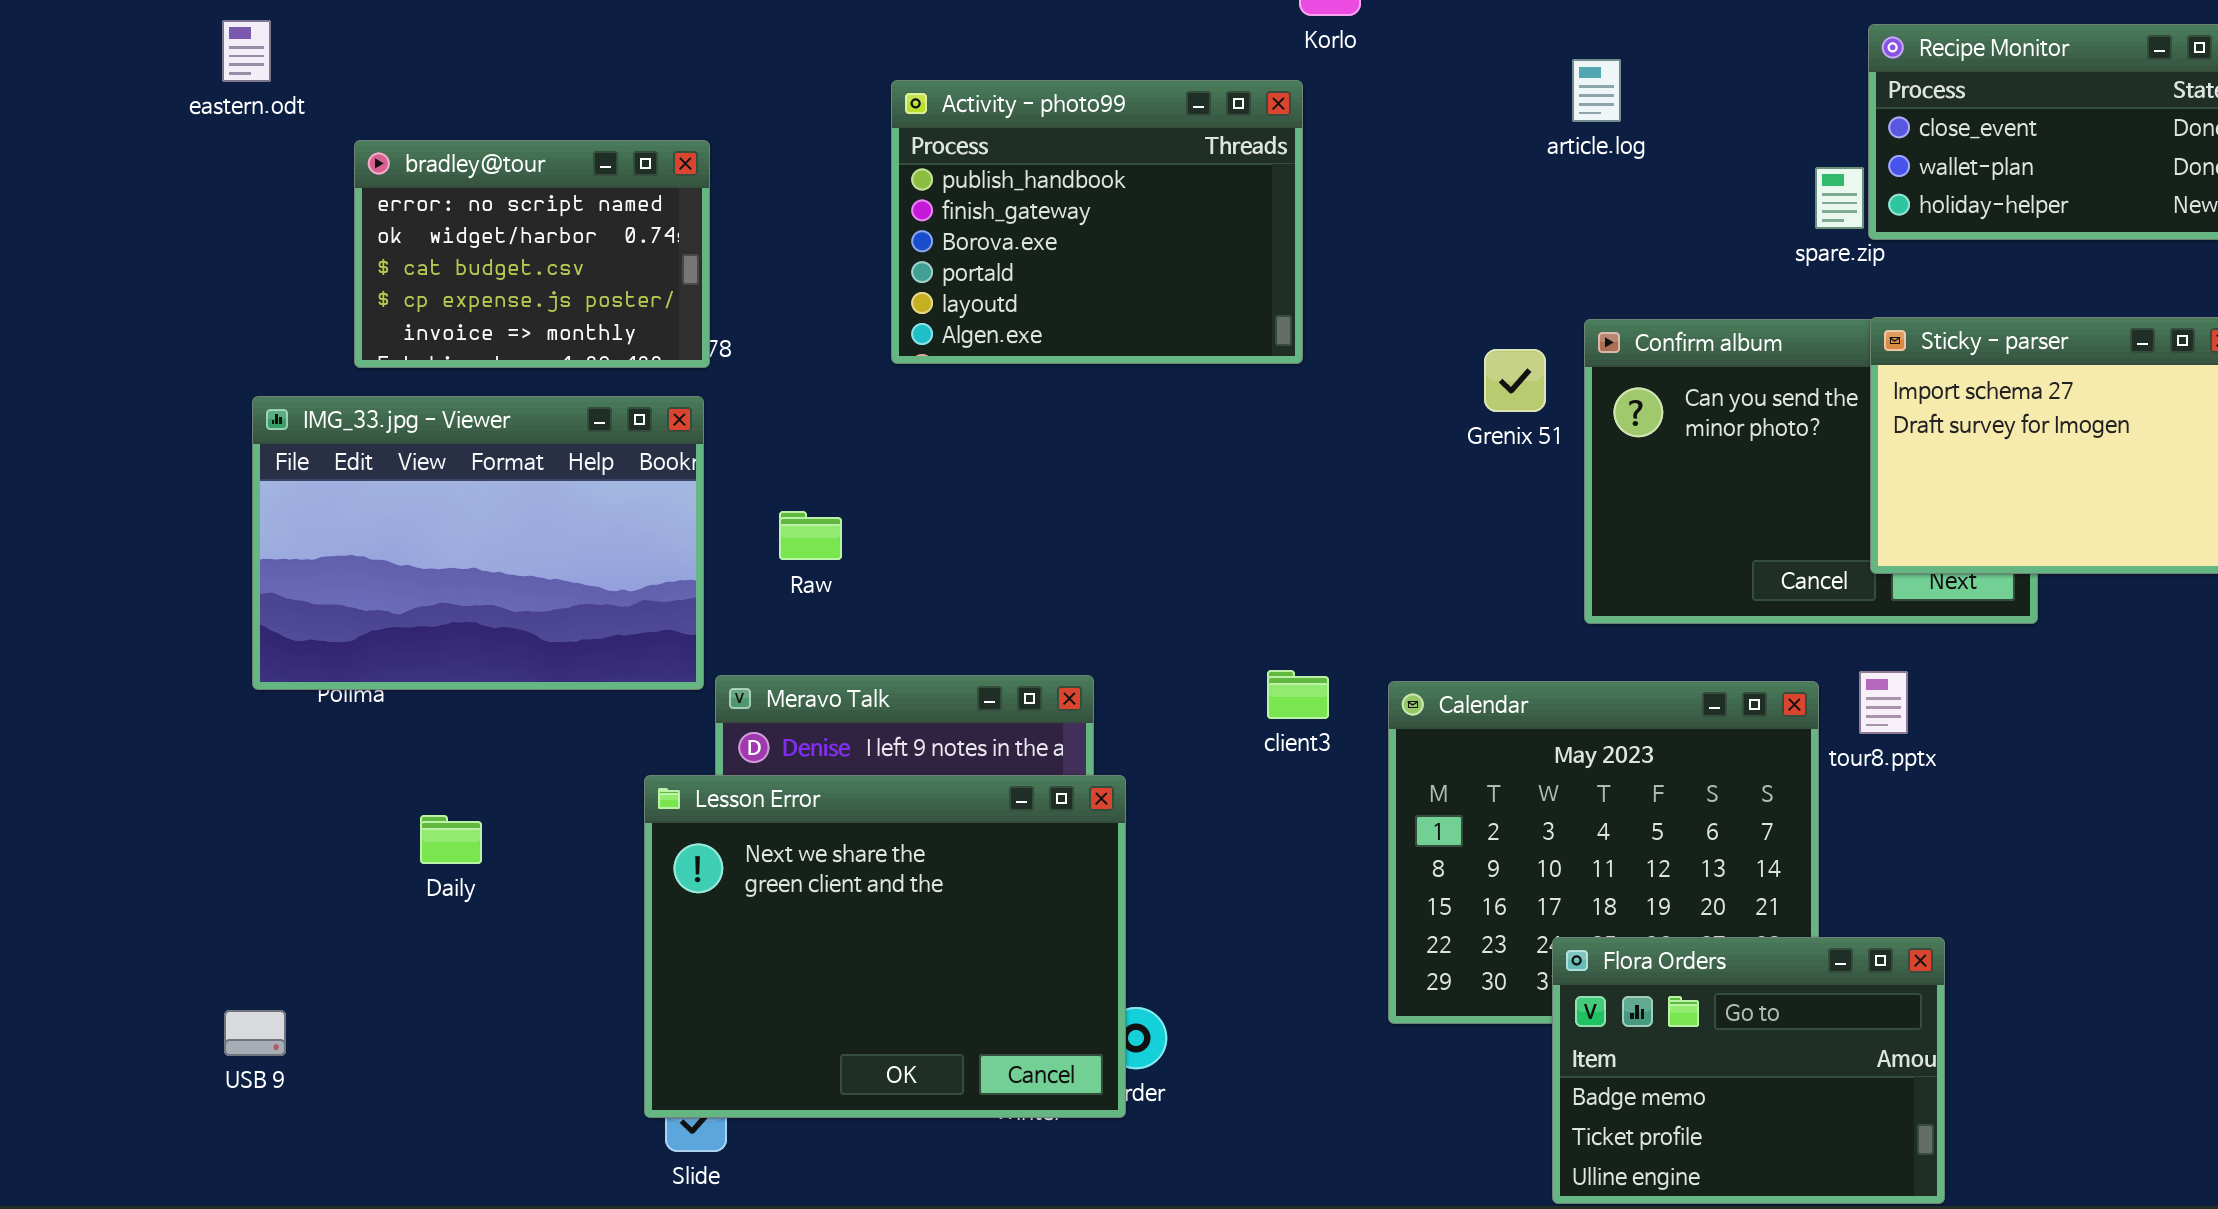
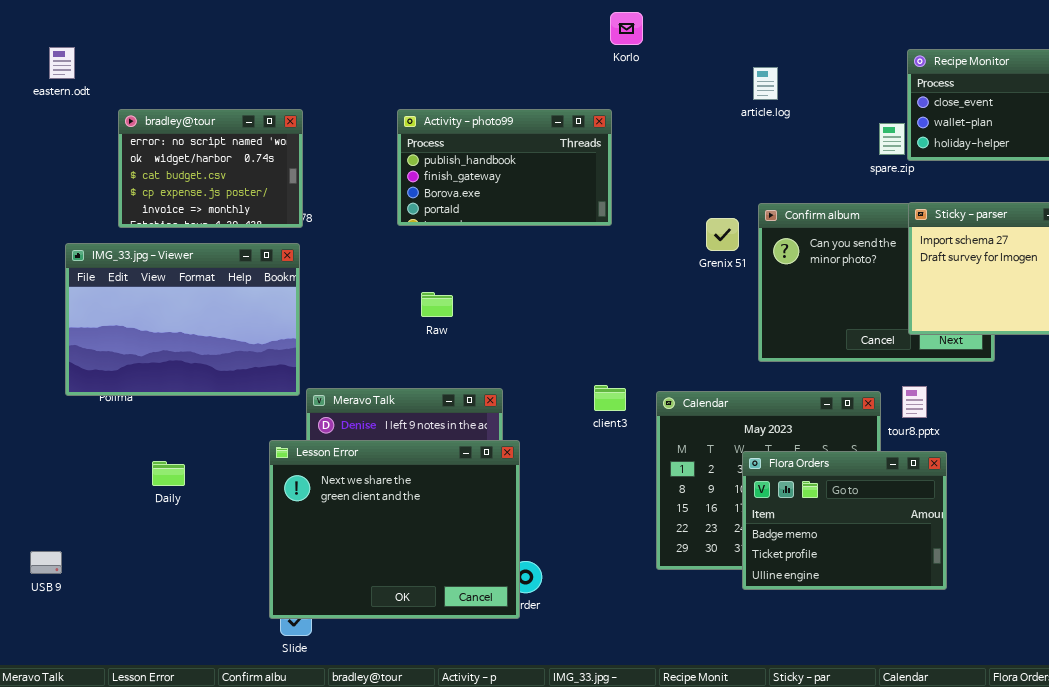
Activity - photo99: [891,80,1303,364] -> [397,109,612,226], resized
Raw: [779,511,842,560] -> [421,292,453,317], moved
Flora Orders: [1552,937,1945,1204] -> [742,451,947,590], moved
USB 9: [224,1010,286,1056] -> [30,551,62,574], moved

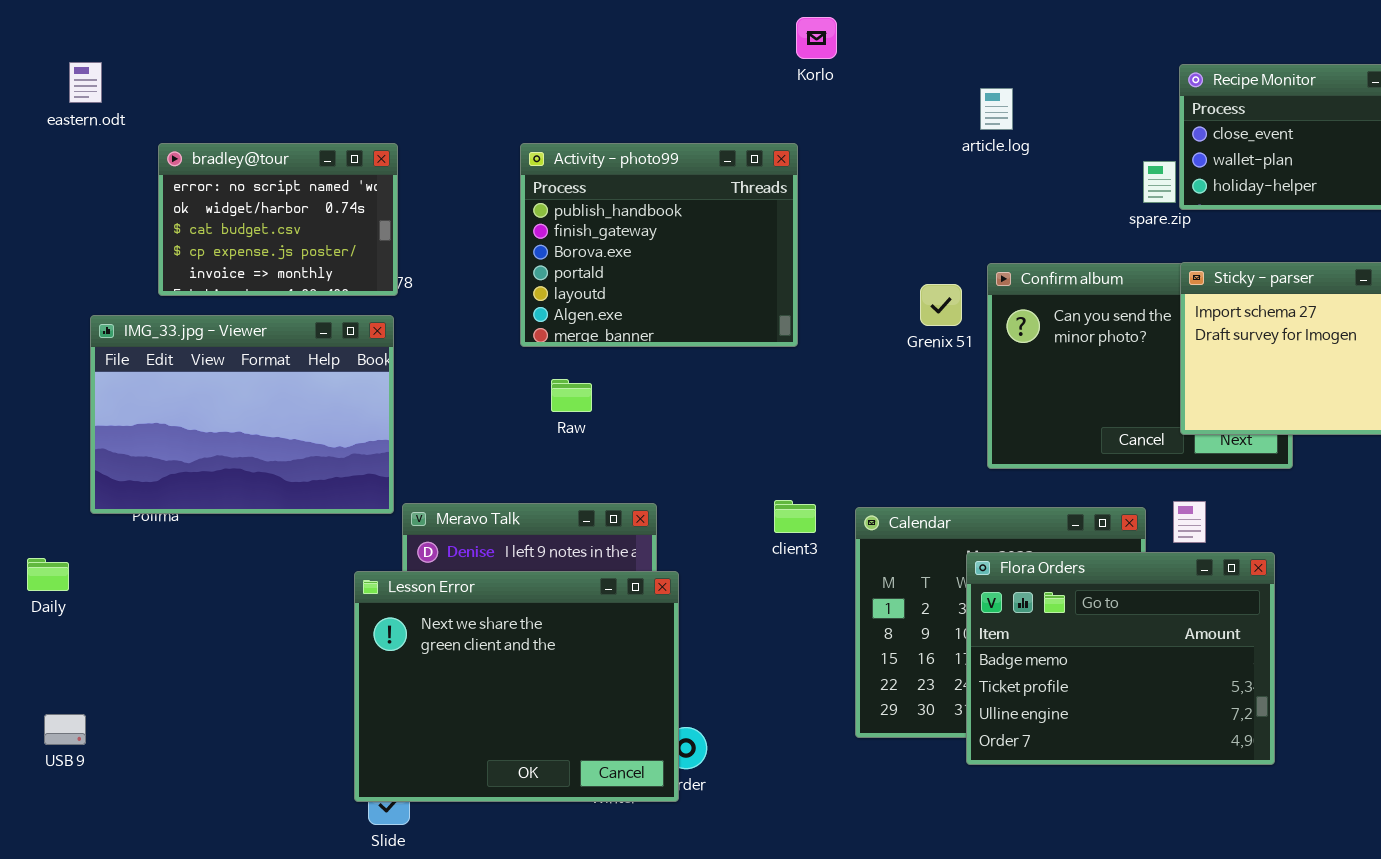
Activity - photo99: [397,109,612,226] -> [520,143,798,347], resized
Flora Orders: [742,451,947,590] -> [966,552,1275,765], resized
Daily: [152,461,185,486] -> [27,558,69,591], moved

